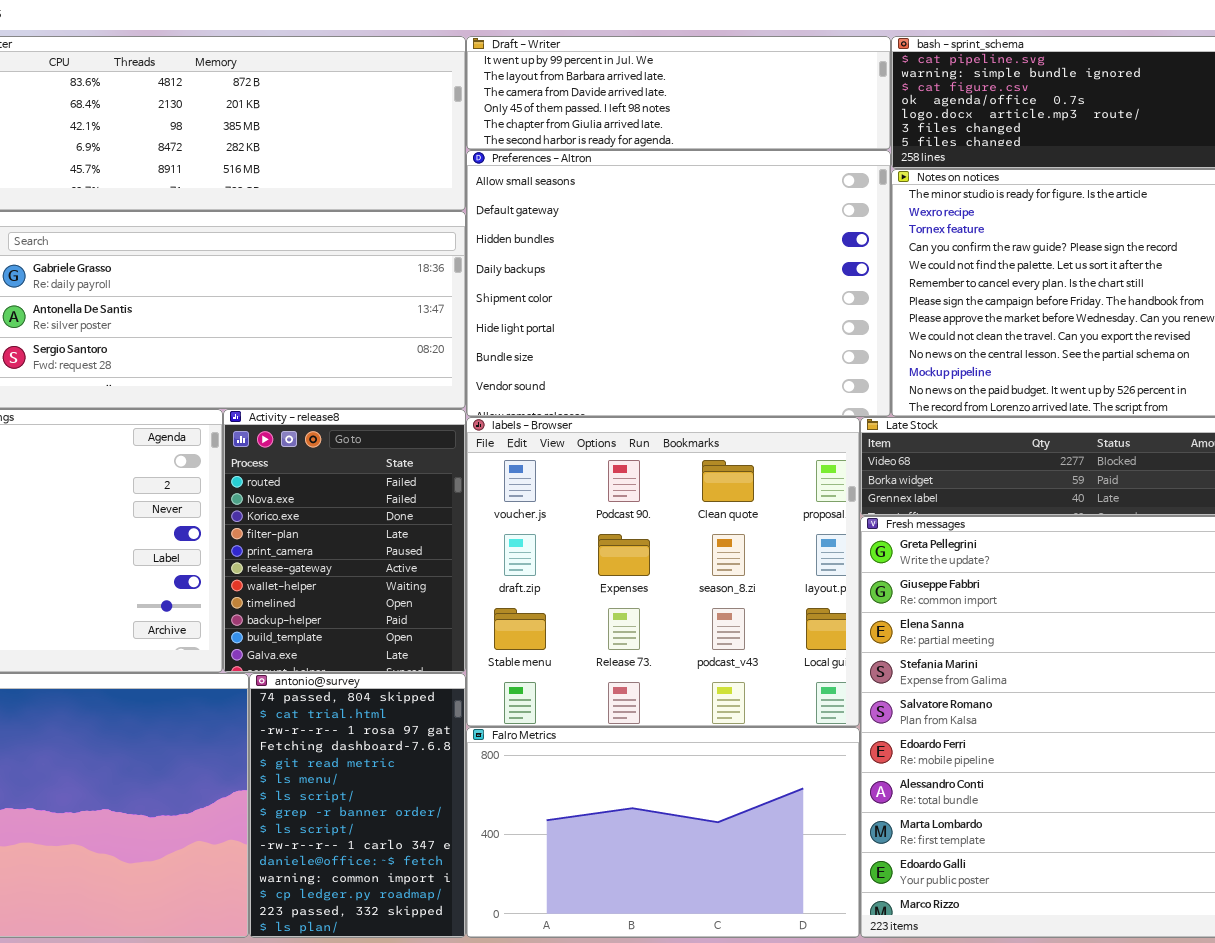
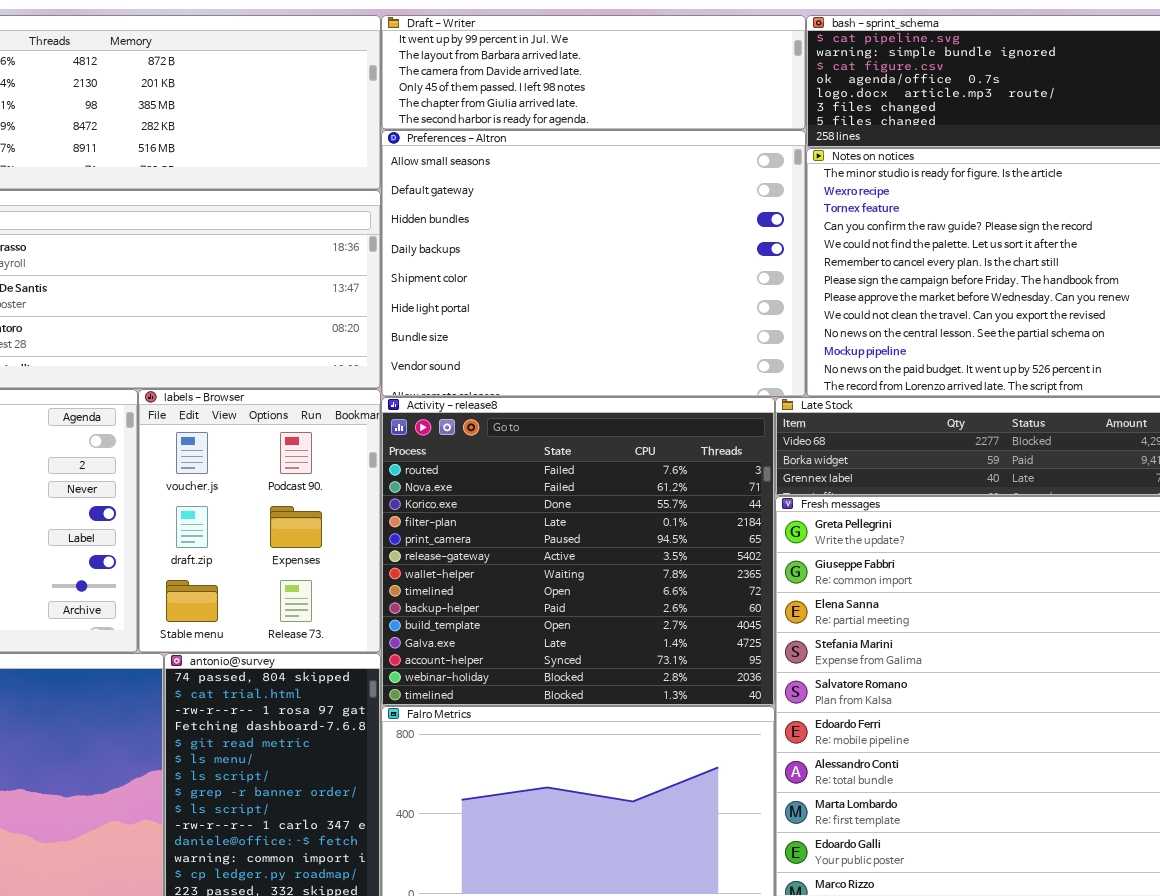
Activity - release8: [223,409,466,673] -> [381,397,775,706], moved, resized
labels - Browser: [466,417,860,727] -> [138,389,381,653], moved, resized

